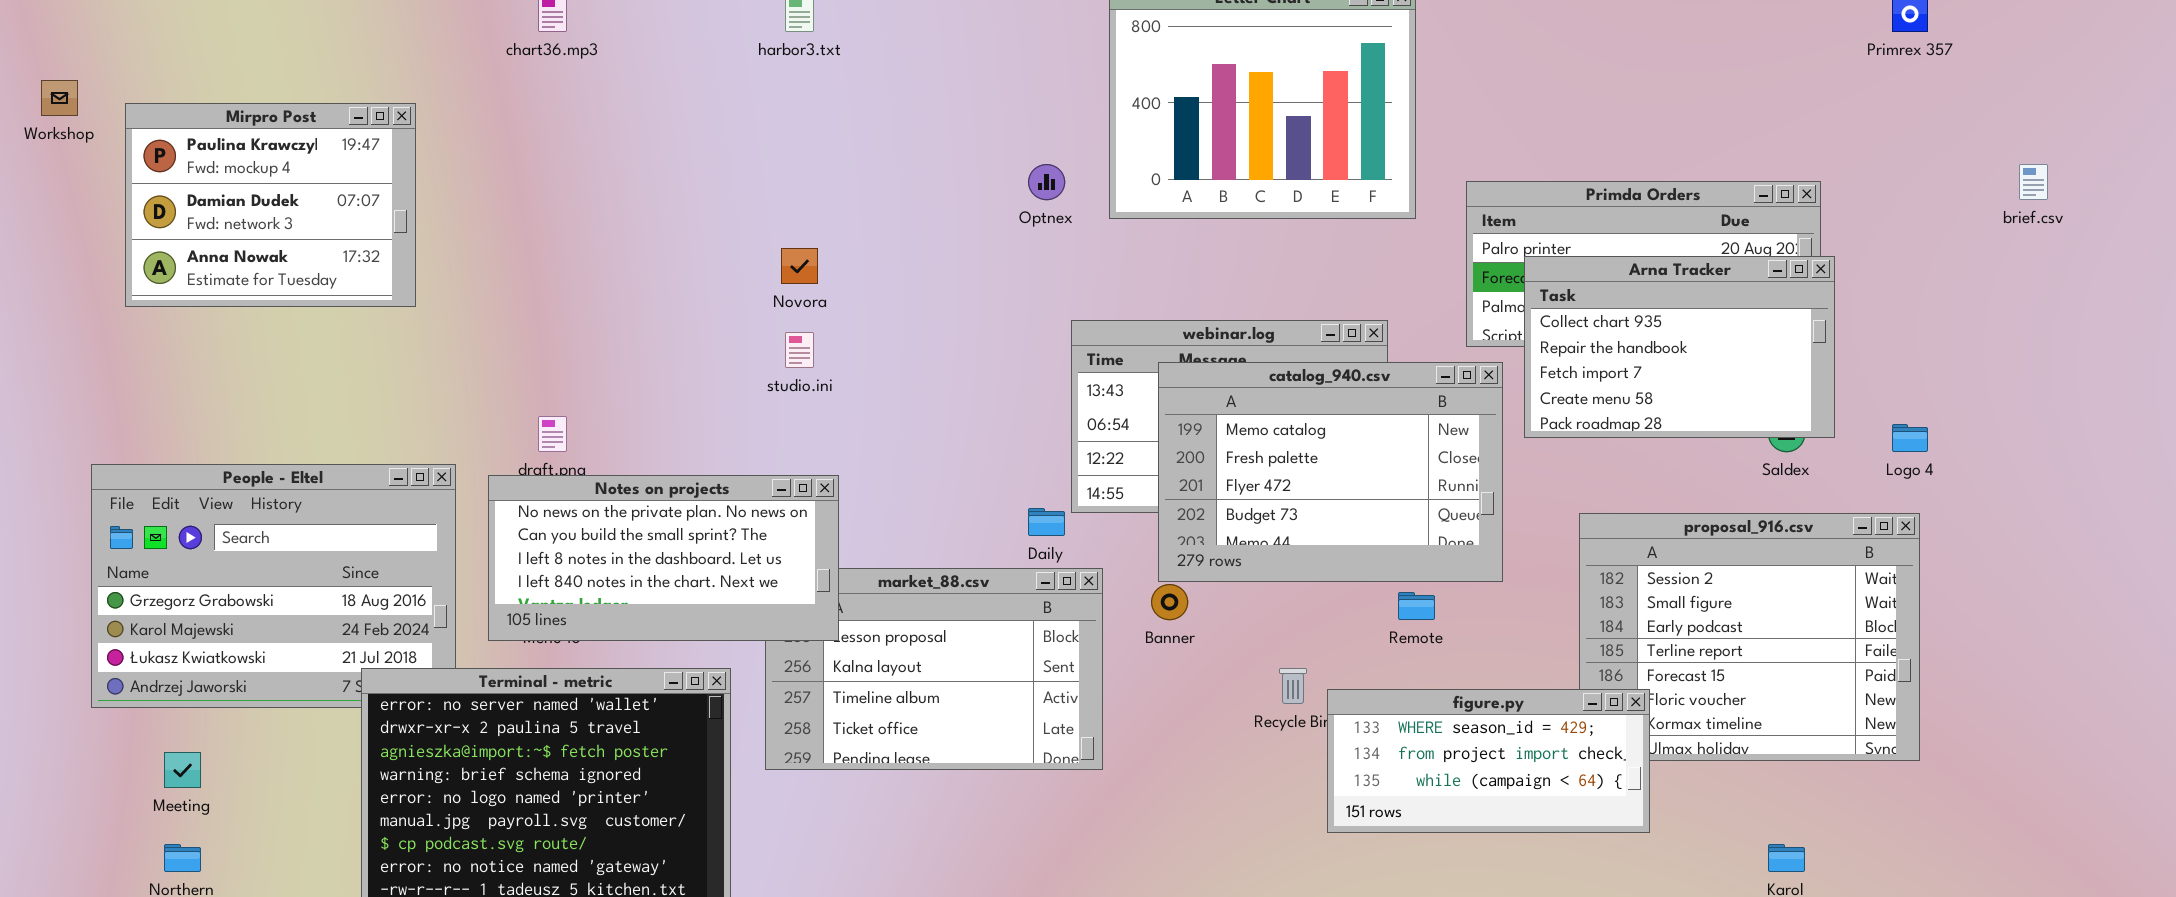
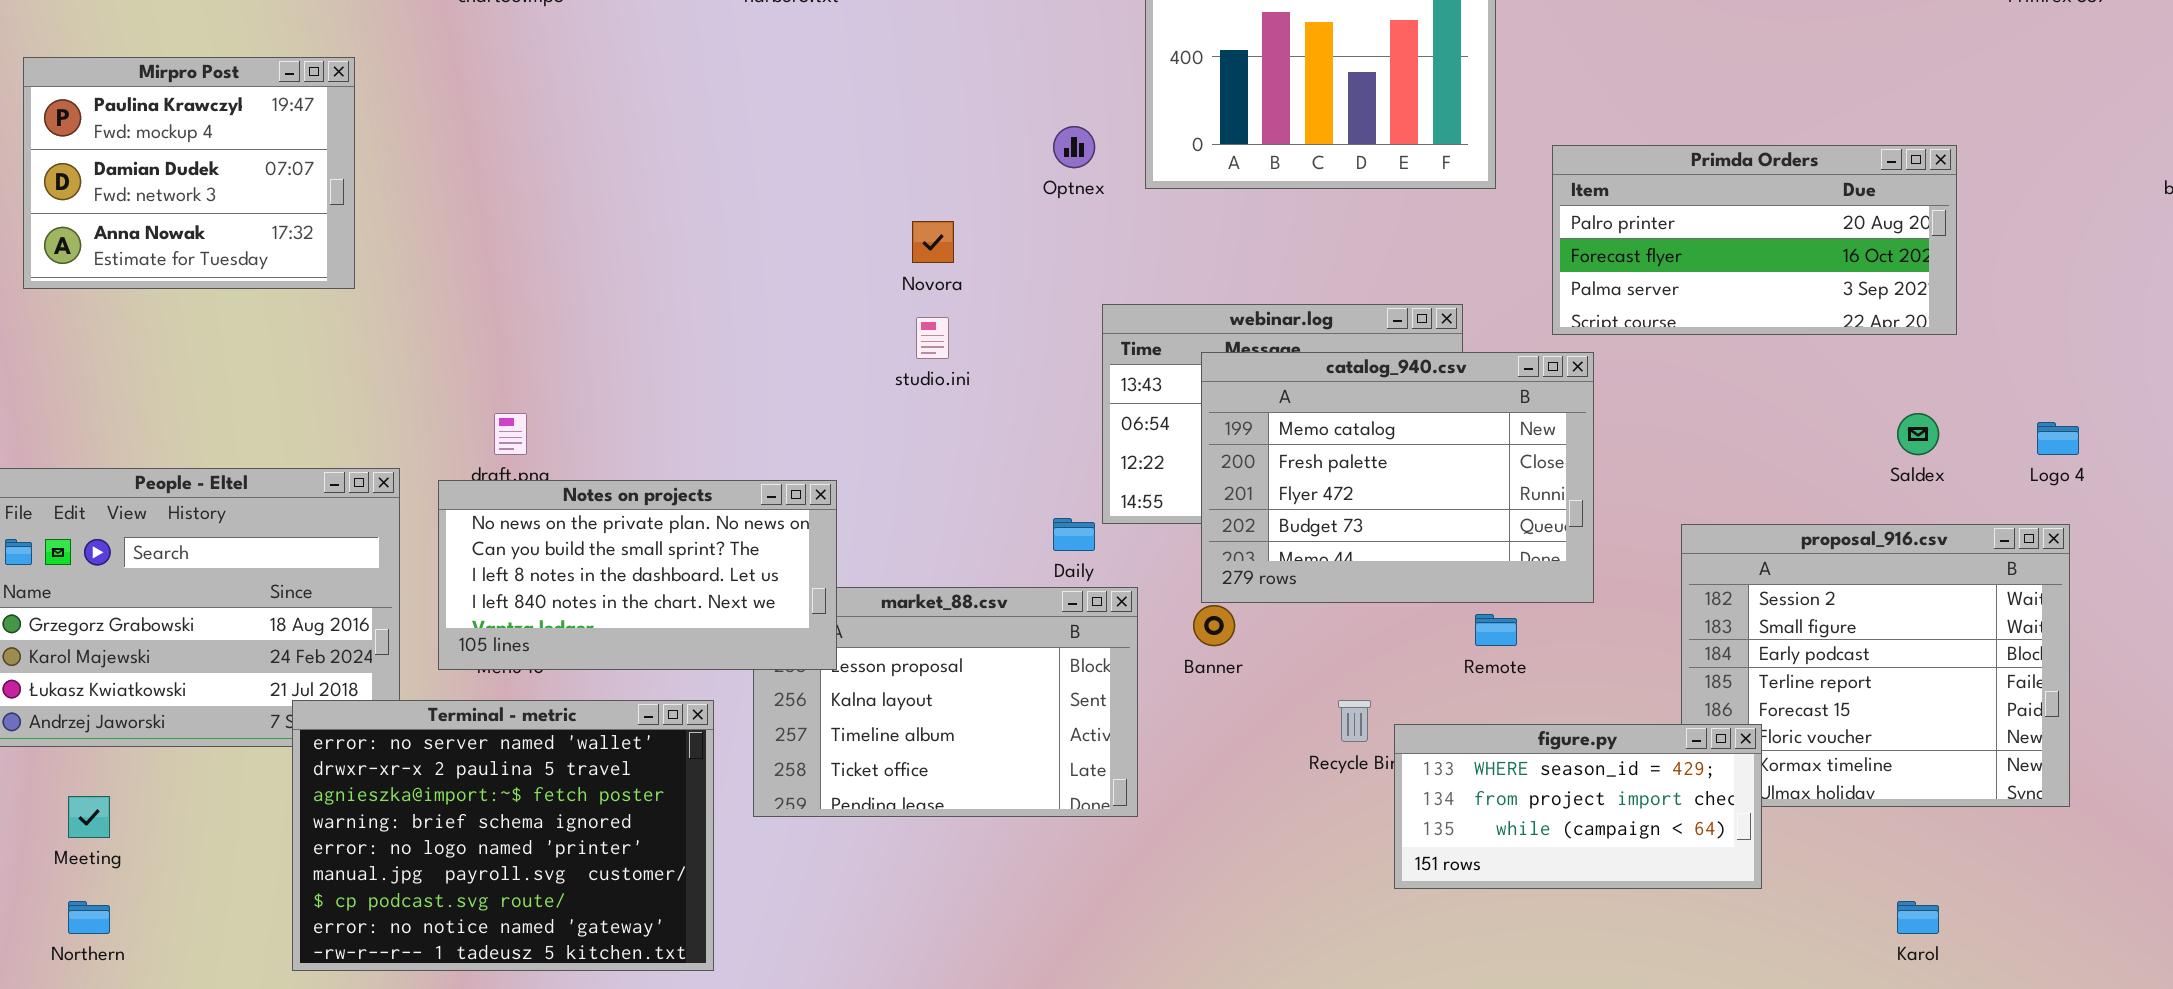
Novora: [781,248,818,284] -> [912,221,954,263], moved
Arna Tracker: [1524,256,1835,438] -> none, closed
studio.ini: [785,332,814,368] -> [916,317,949,359], moved

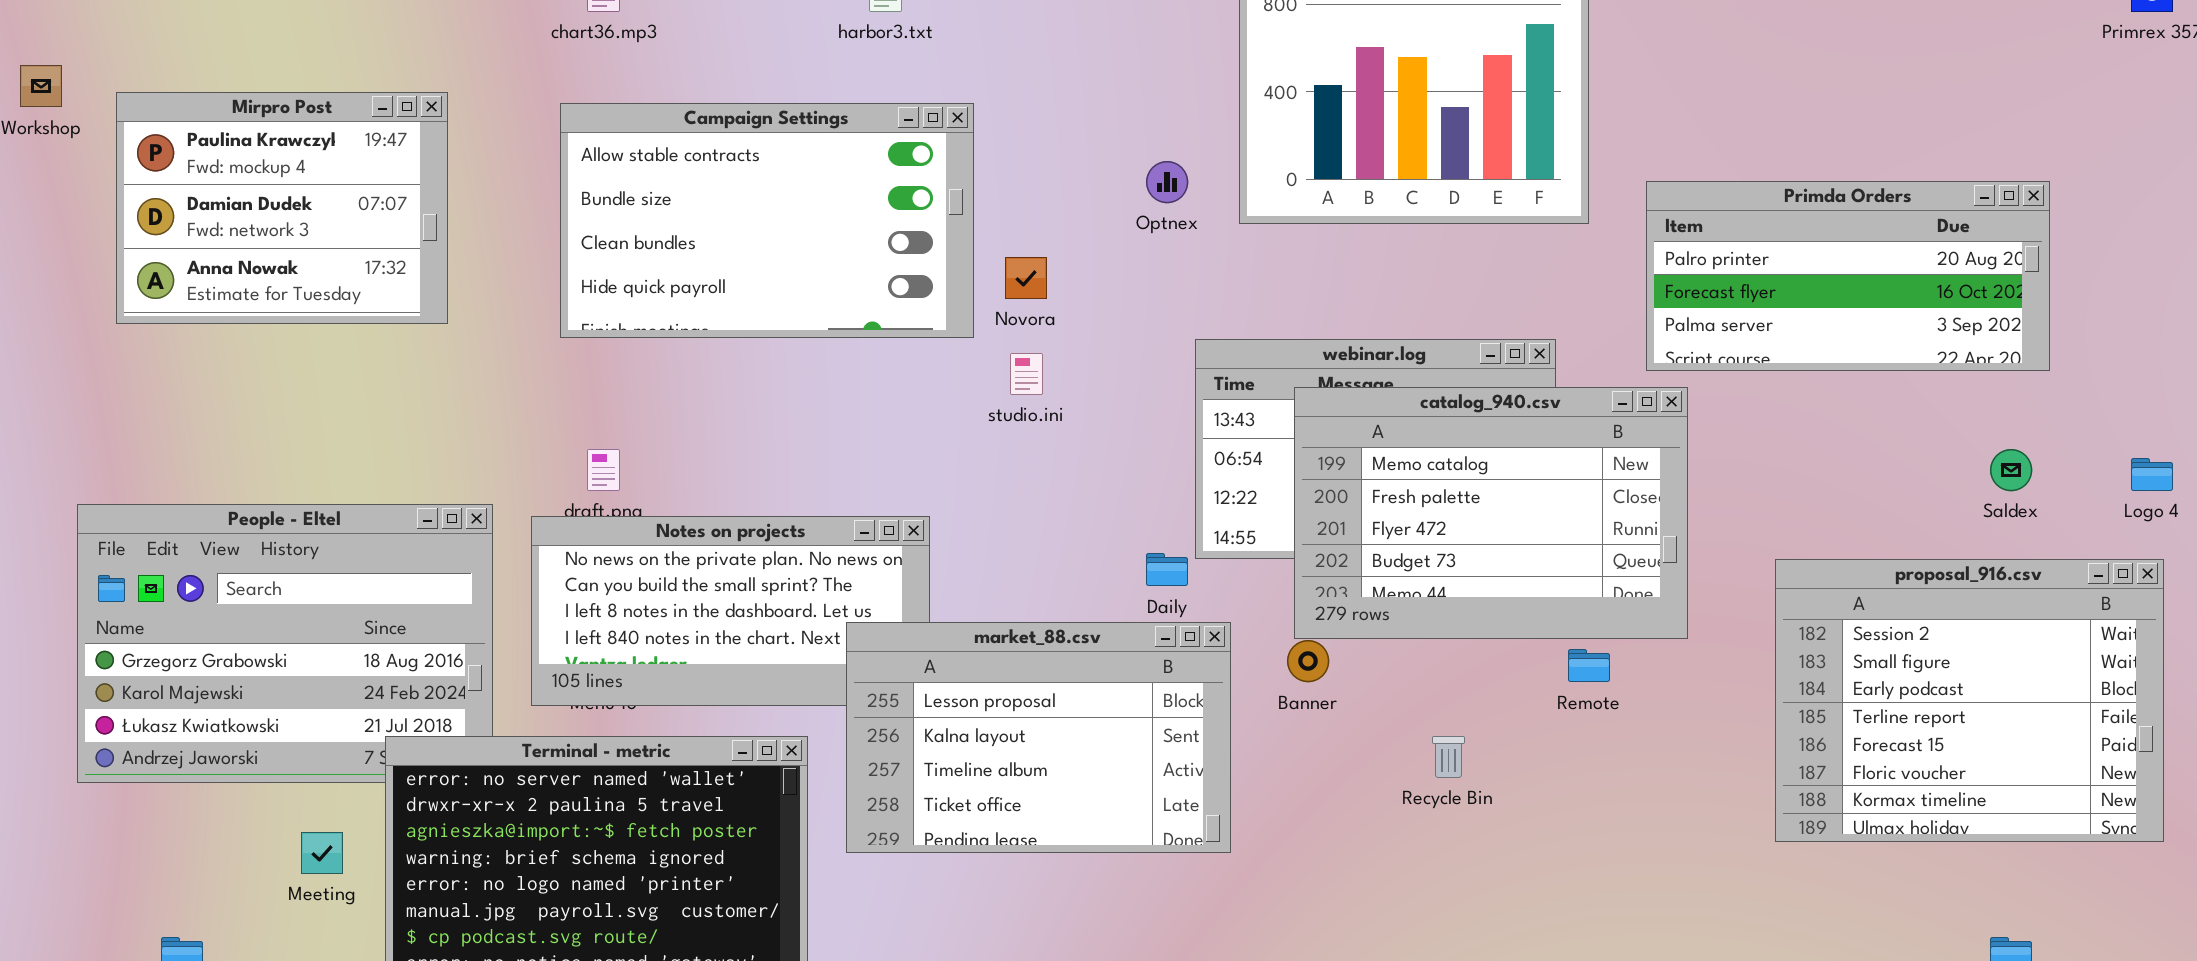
Campaign Settings: none -> [560,103,974,338], opened
market_88.csv: [753,587,1138,817] -> [846,622,1231,853], raised
figure.py: [1394,724,1762,889] -> none, closed
Meeting: [68,796,110,838] -> [301,832,343,874], moved

